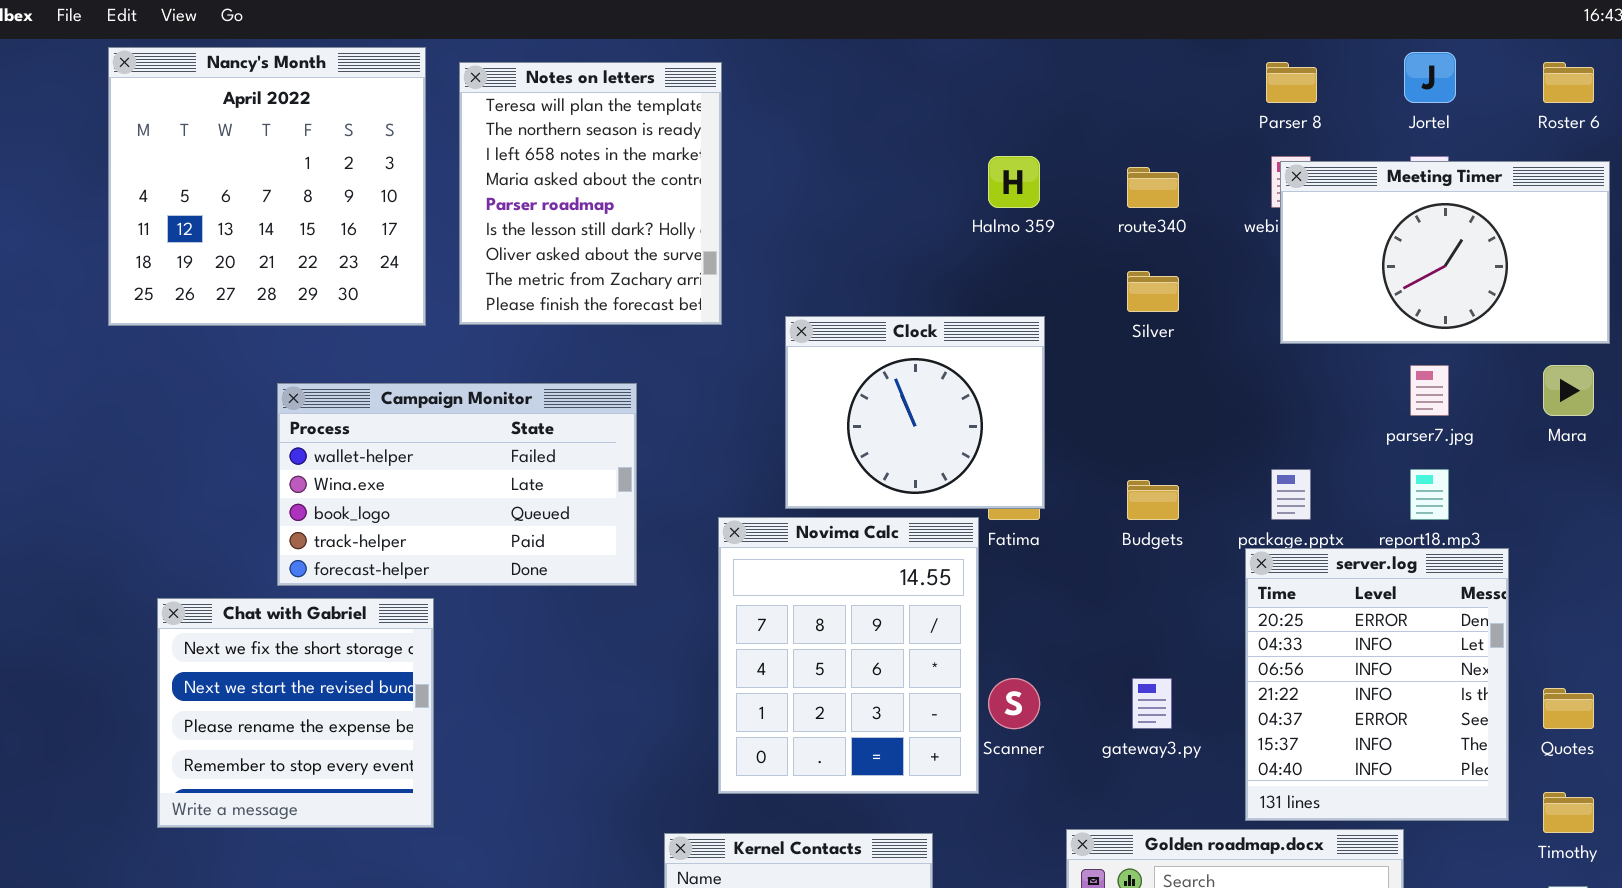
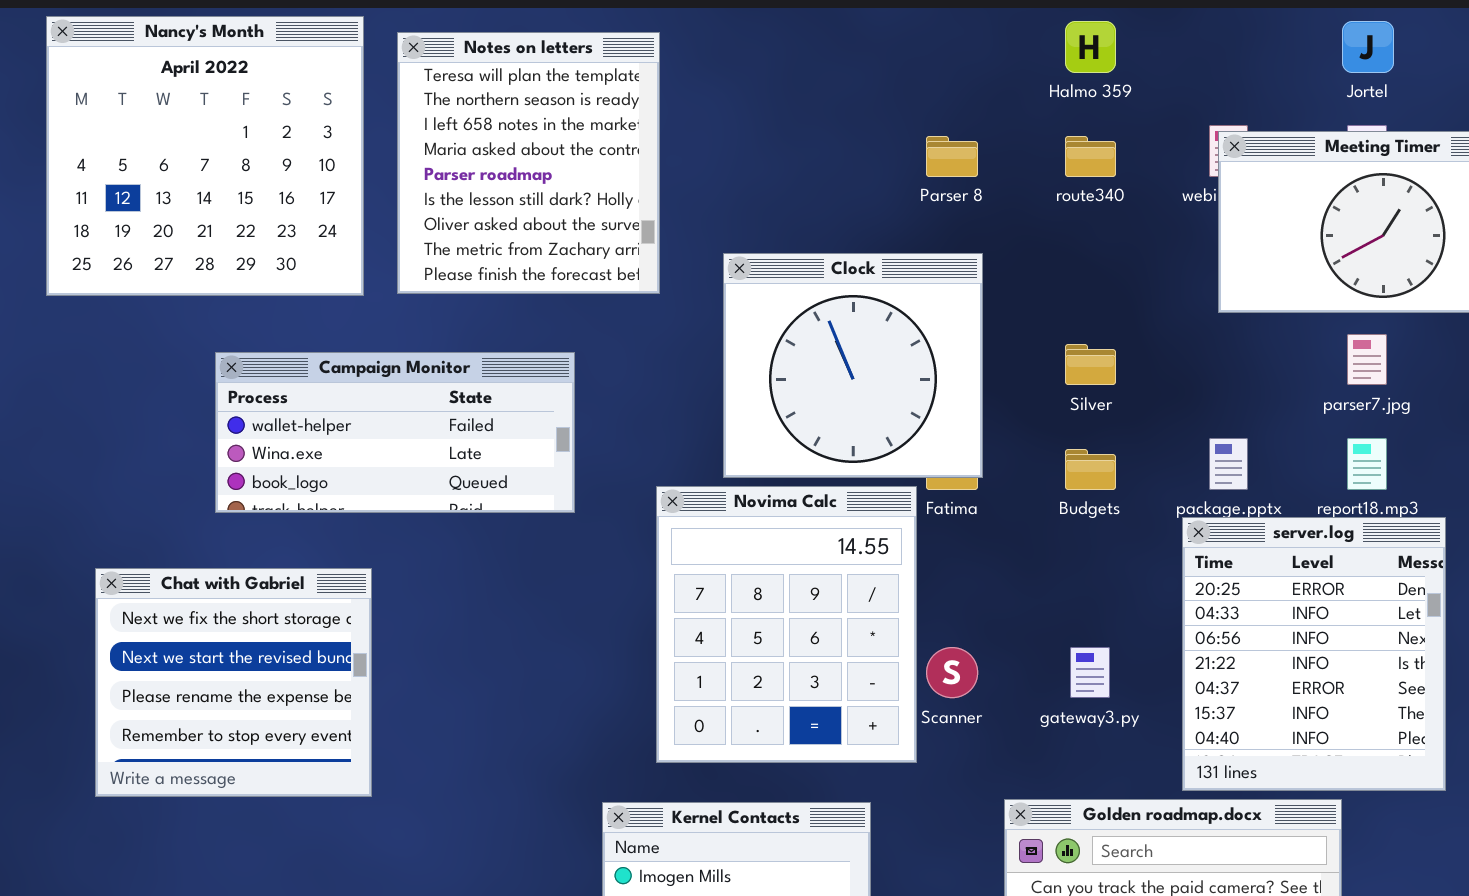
Parser 8: [1266,62,1317,103] -> [926,136,978,177], moved
Halmo 359: [988,156,1040,208] -> [1065,21,1116,73], moved
Silver: [1127,271,1179,312] -> [1065,344,1116,385], moved
Clock: [785,316,1045,509] -> [723,253,983,478], resized
Campaign Monitor: [277,383,637,586] -> [215,352,575,513], resized

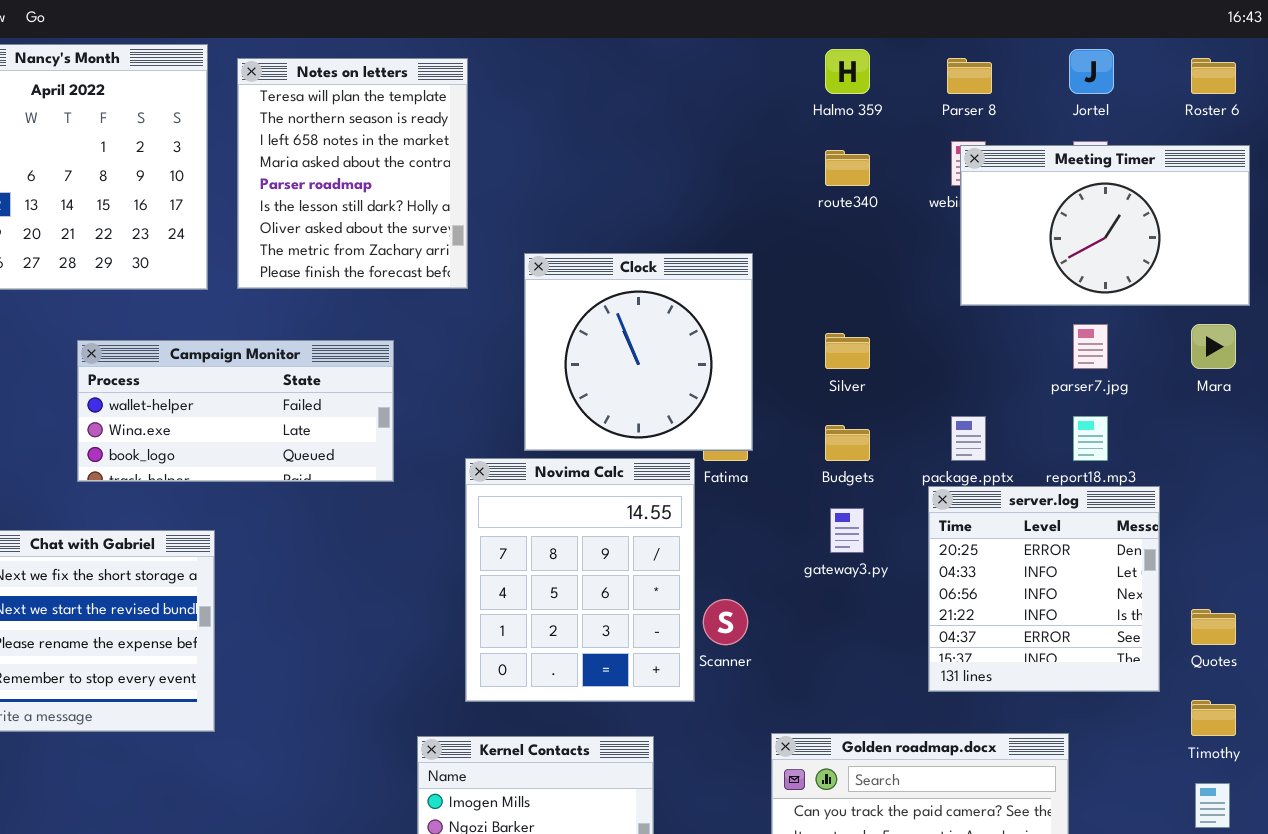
Parser 8: [926,136,978,177] -> [947,58,992,94], moved
server.log: [1182,517,1446,791] -> [928,486,1160,692], resized
gateway3.py: [1070,647,1110,698] -> [830,508,864,553], moved

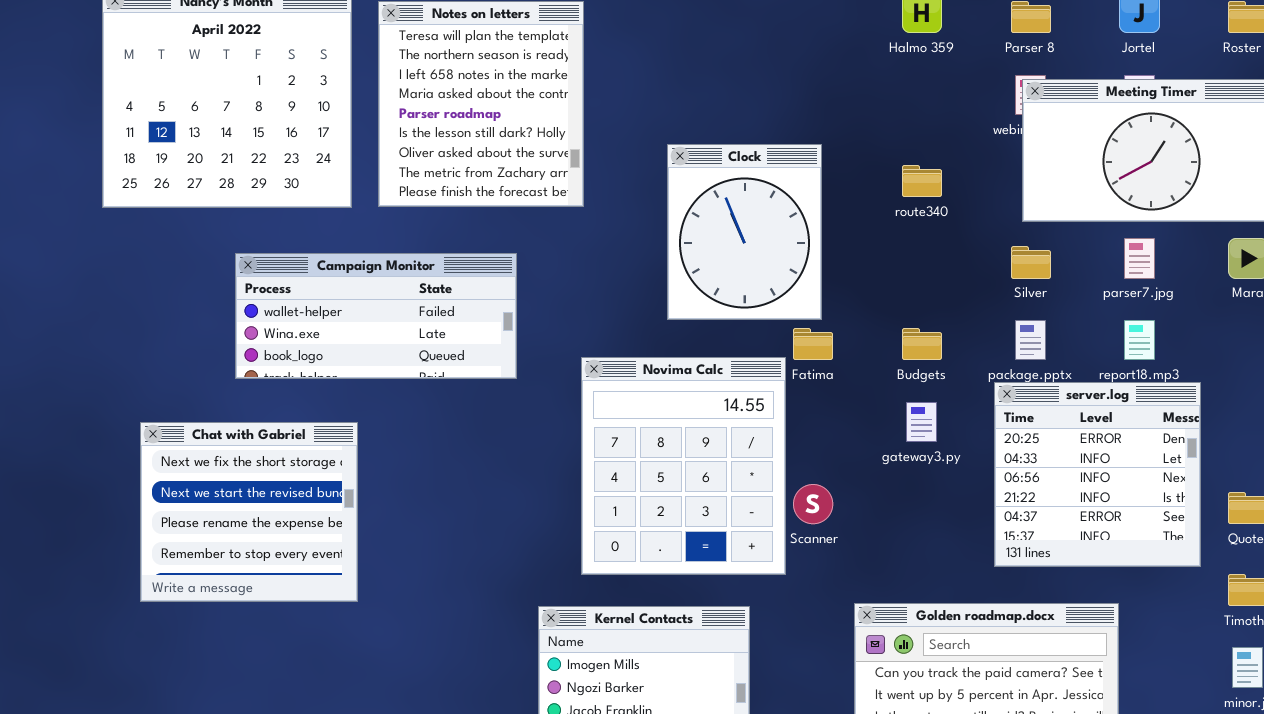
route340: [825,150,870,186] -> [902,165,942,197], moved
Clock: [524,253,753,451] -> [667,144,822,320], moved, resized
Silver: [825,333,870,369] -> [1011,246,1051,279], moved

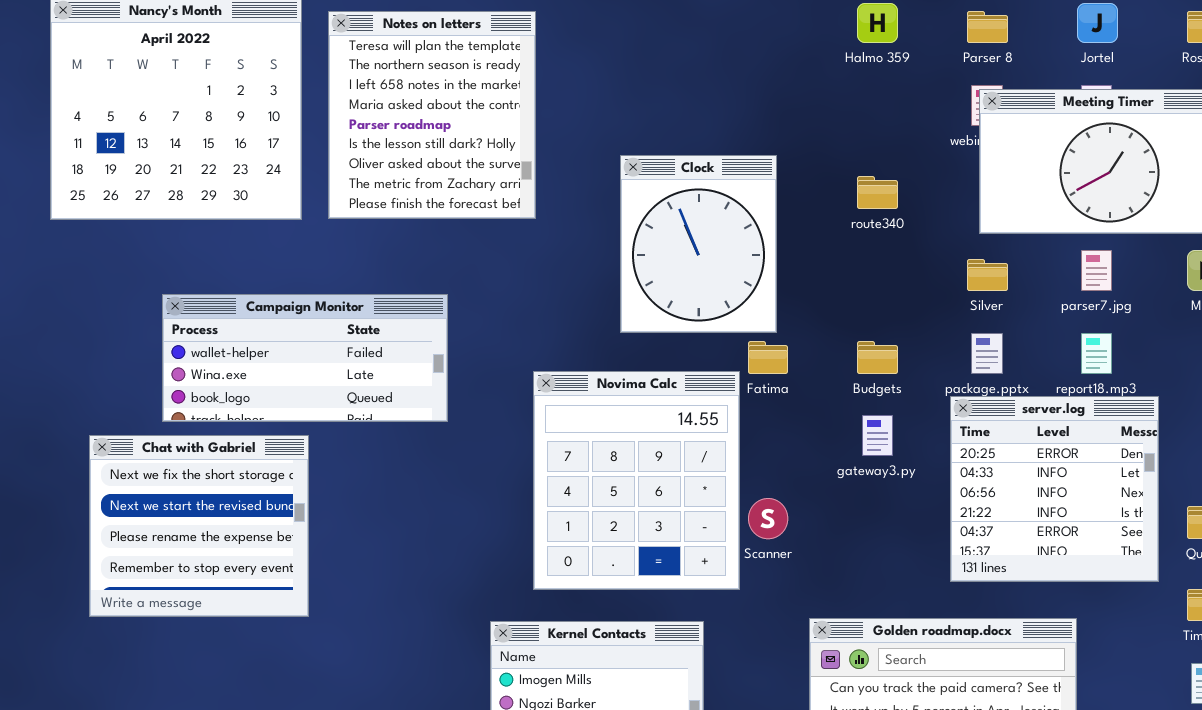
Campaign Monitor: [235,253,517,379] -> [162,294,448,422], moved

